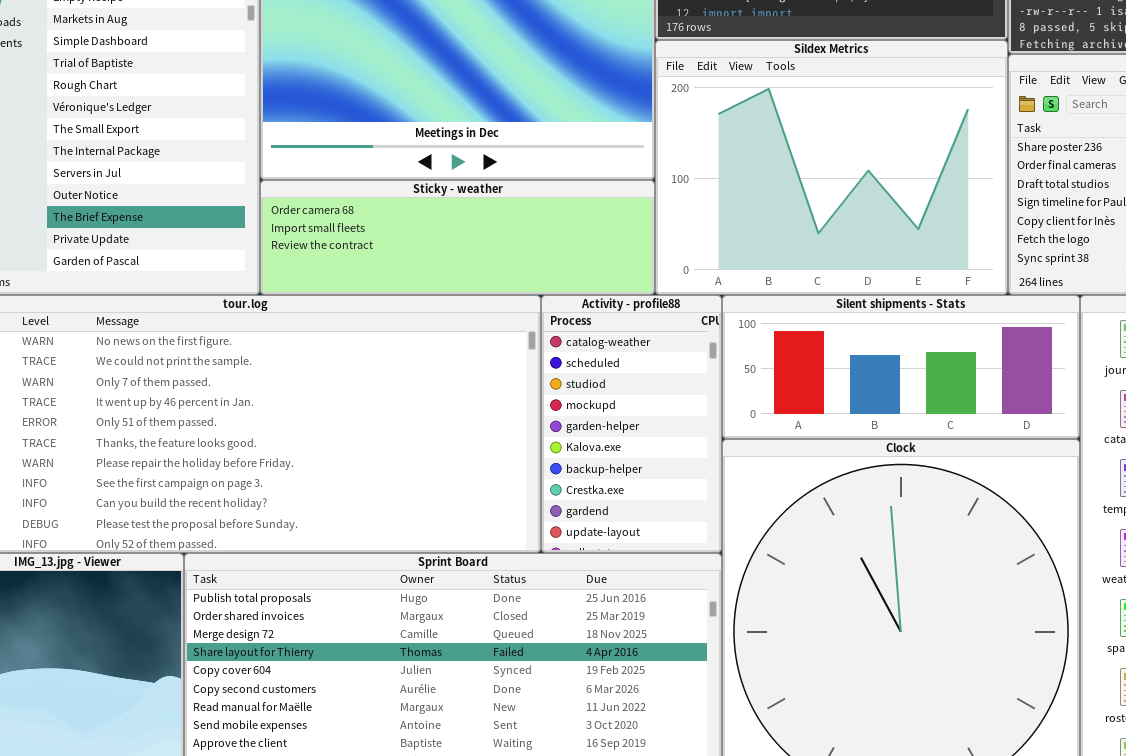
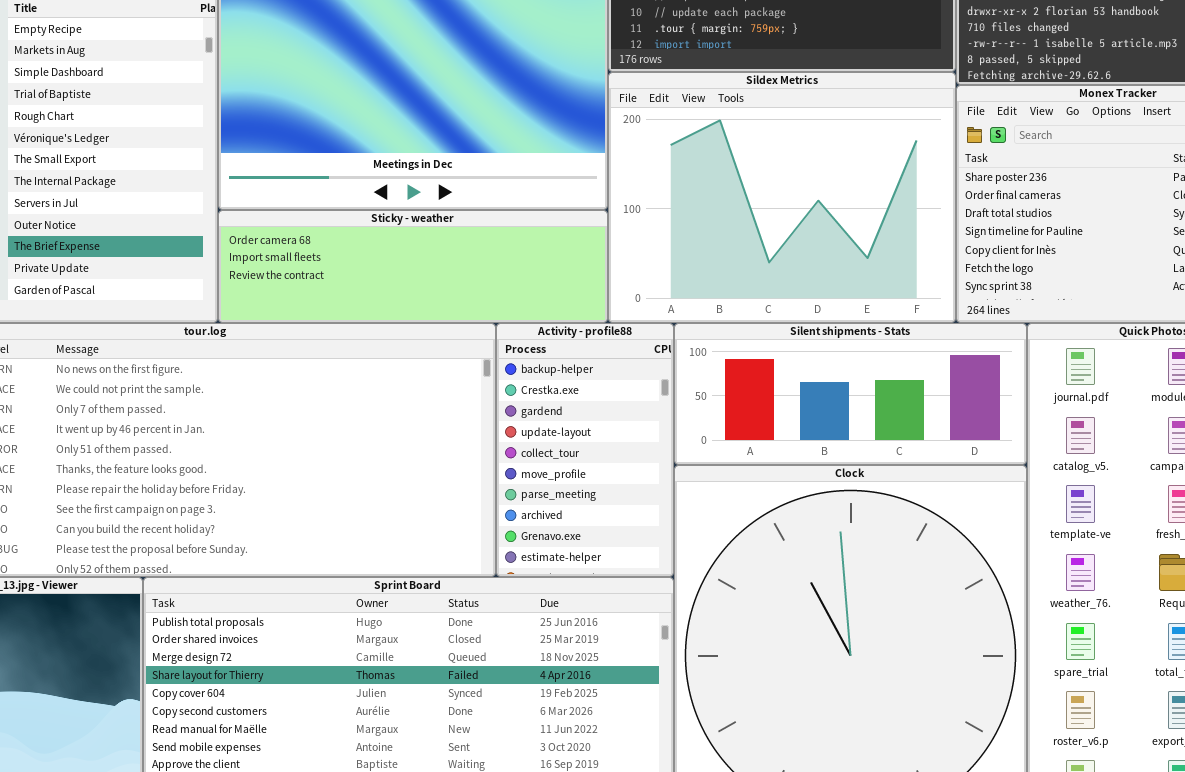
Activity - profile88: [541,295,722,553] -> [496,323,674,577], scrolled down 6 rows

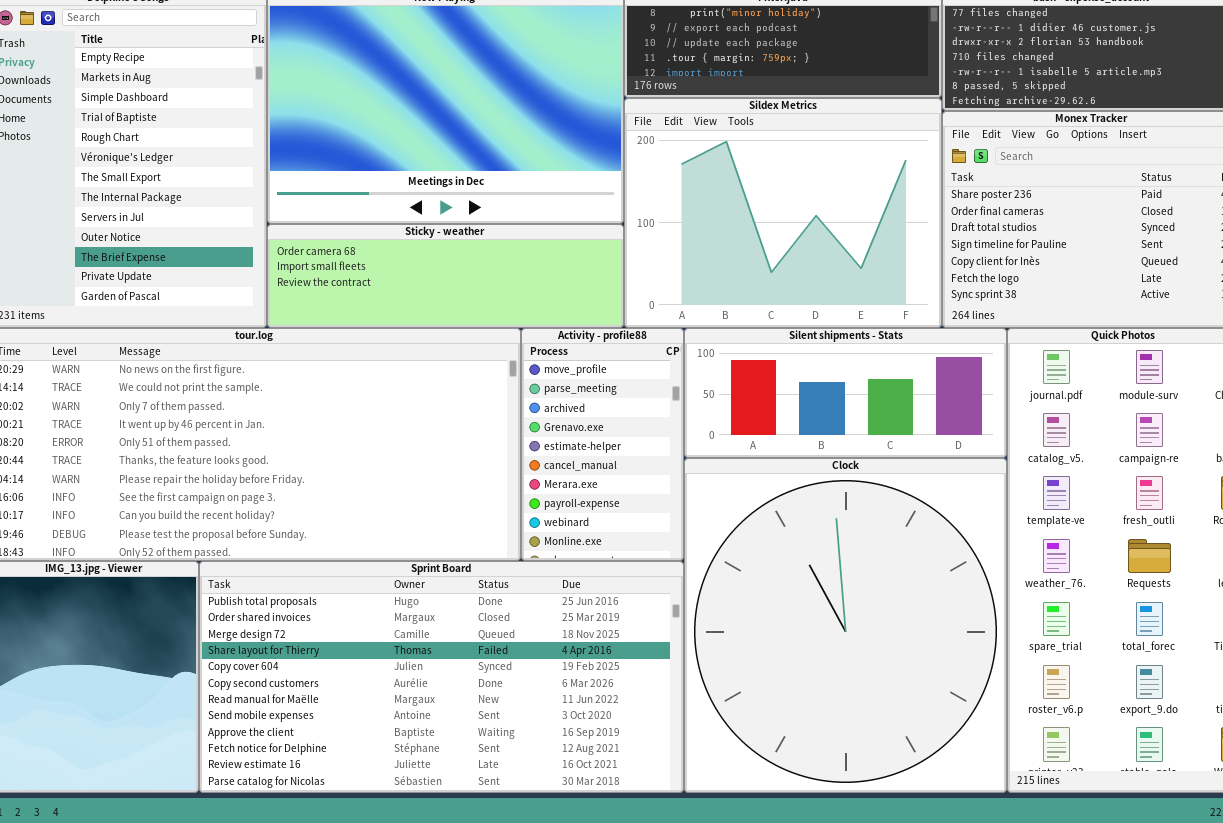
Activity - profile88: [496,323,674,577] -> [521,328,684,561], scrolled down 5 rows

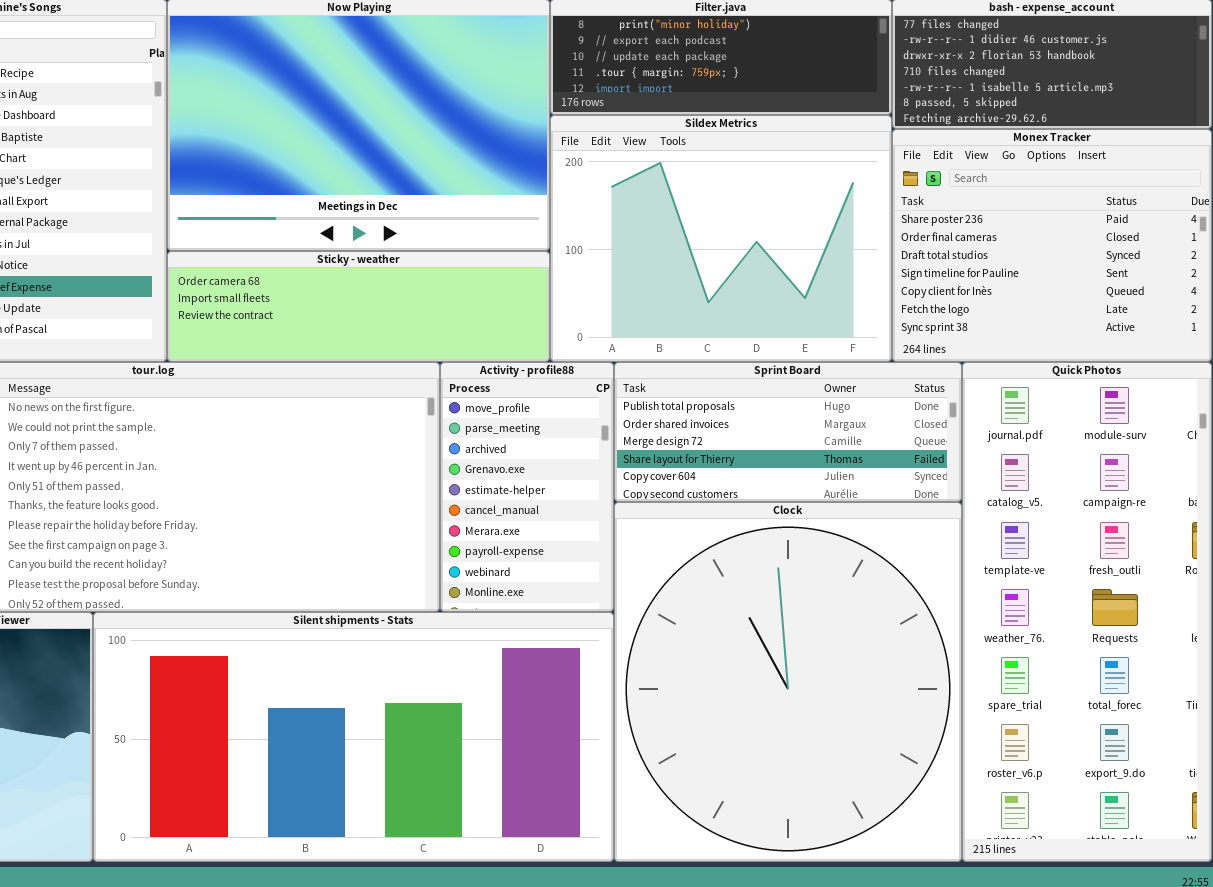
Silent shipments - Stats: [684,328,1007,458] -> [93,612,614,862], moved, resized
Sprint Board: [199,561,684,793] -> [614,362,962,502], moved, resized

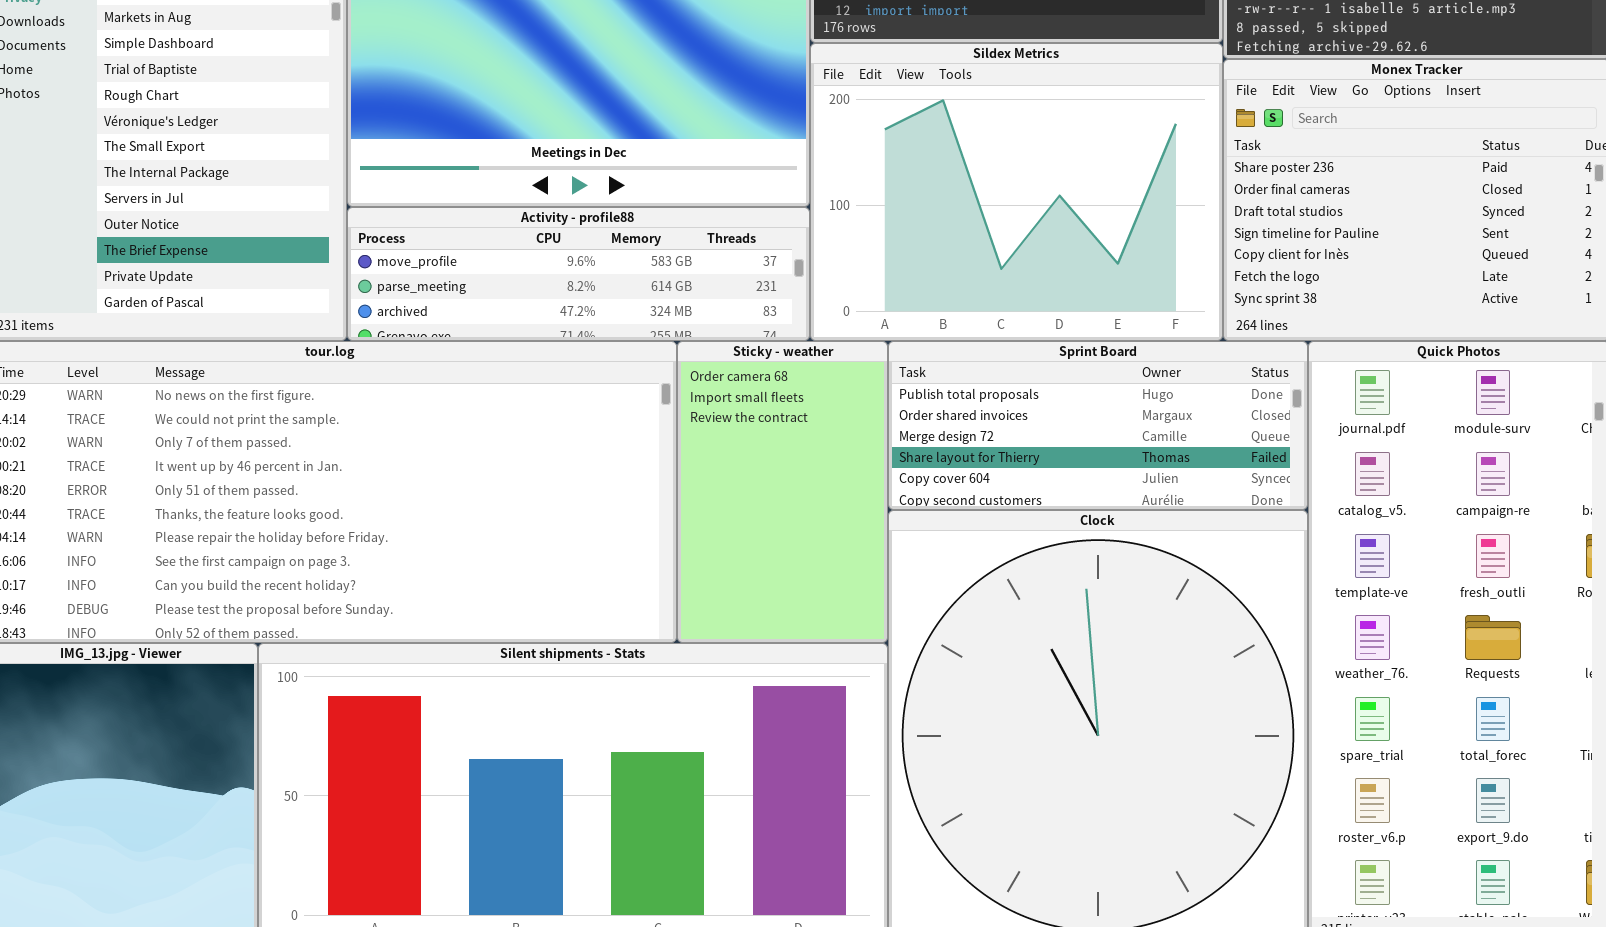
Sticky - weather: [167,251,550,362] -> [677,341,888,643], moved, resized
Activity - profile88: [440,362,614,612] -> [347,207,810,341], moved, resized

